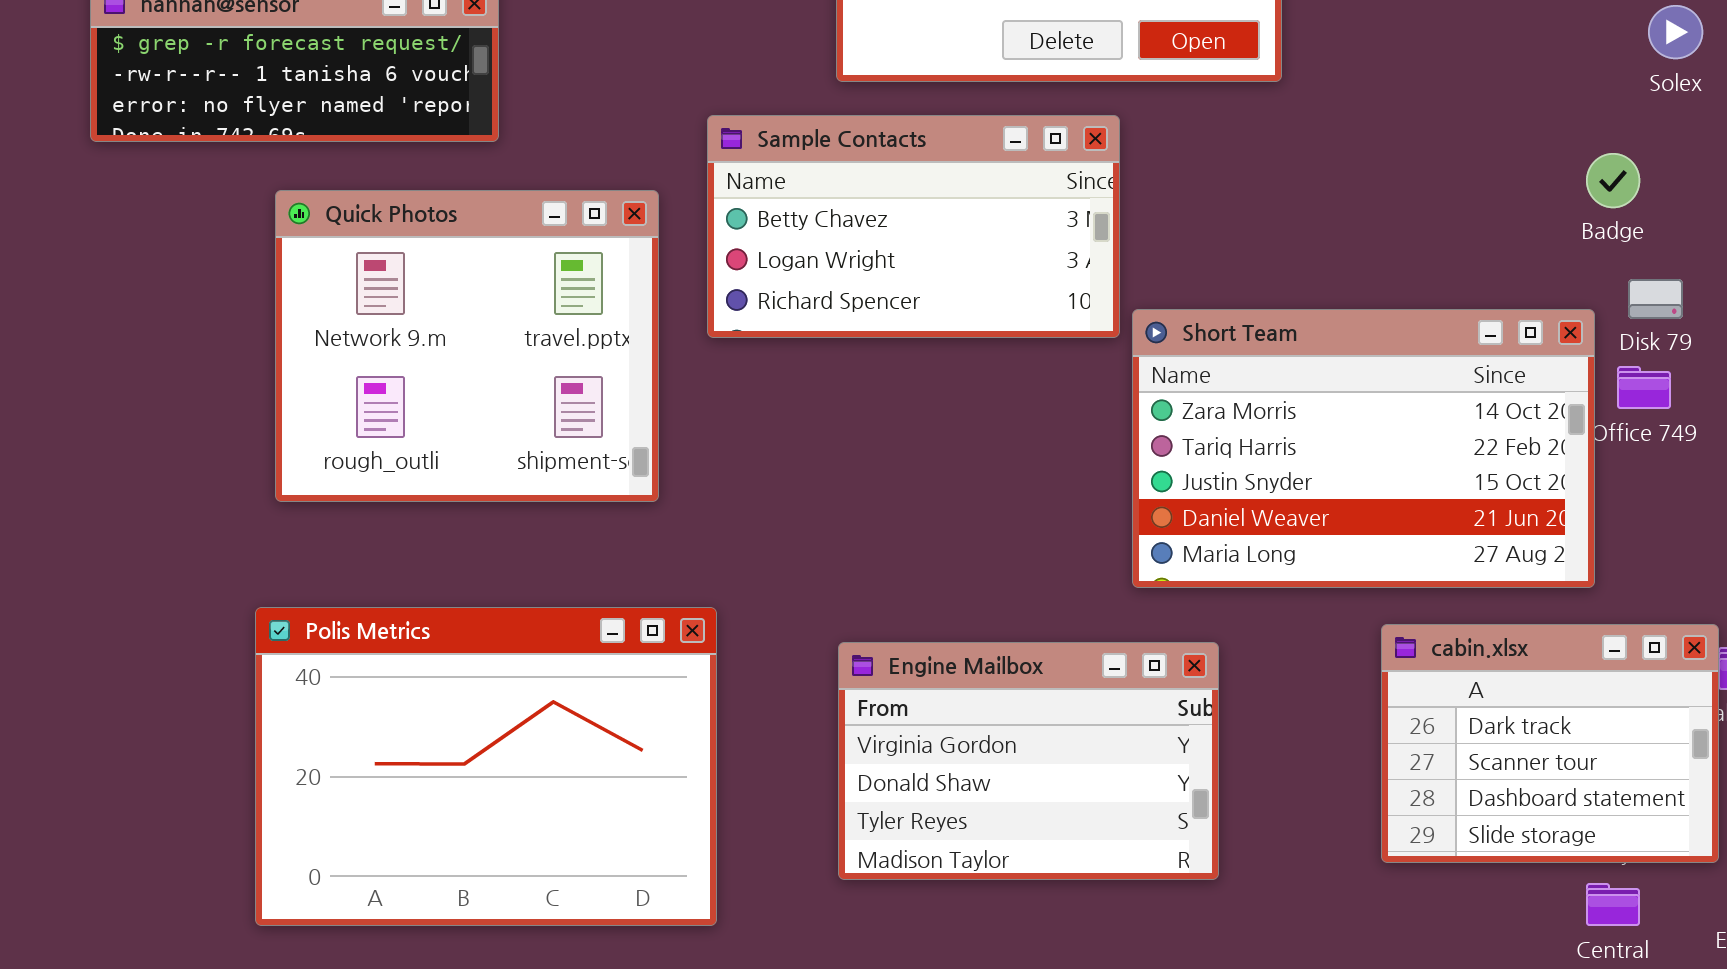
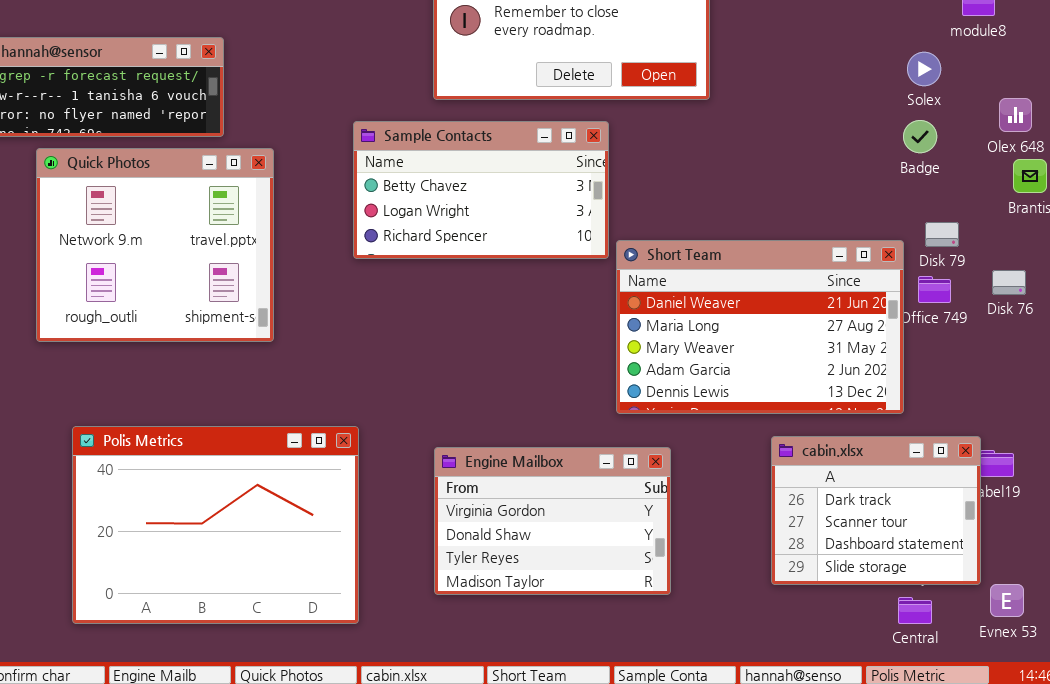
Solex: [1648,5,1703,59] -> [907,52,941,86], moved
Badge: [1586,153,1640,208] -> [903,120,937,153], moved
Quick Photos: [275,190,659,502] -> [36,148,274,342], moved
Short Team: [1132,309,1595,588] -> [616,240,904,414], scrolled down 3 rows

